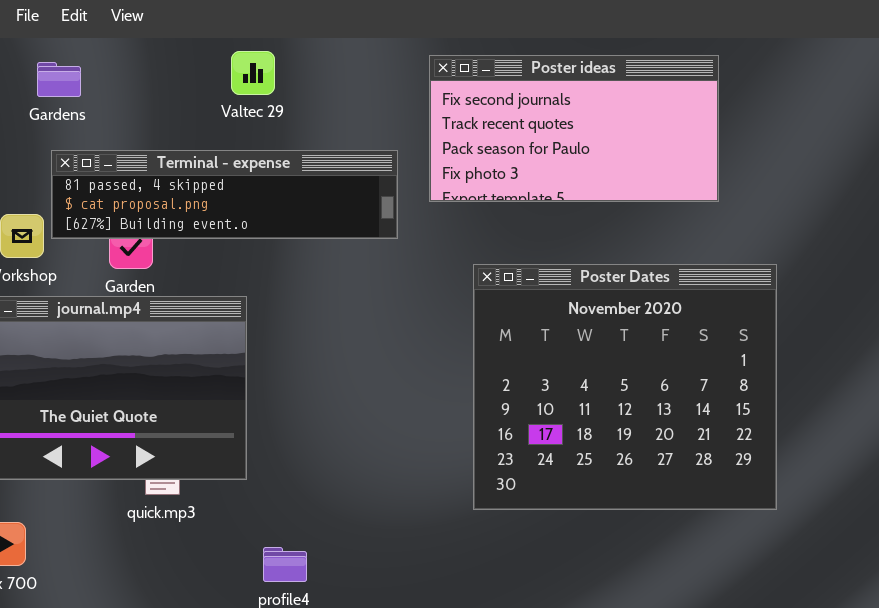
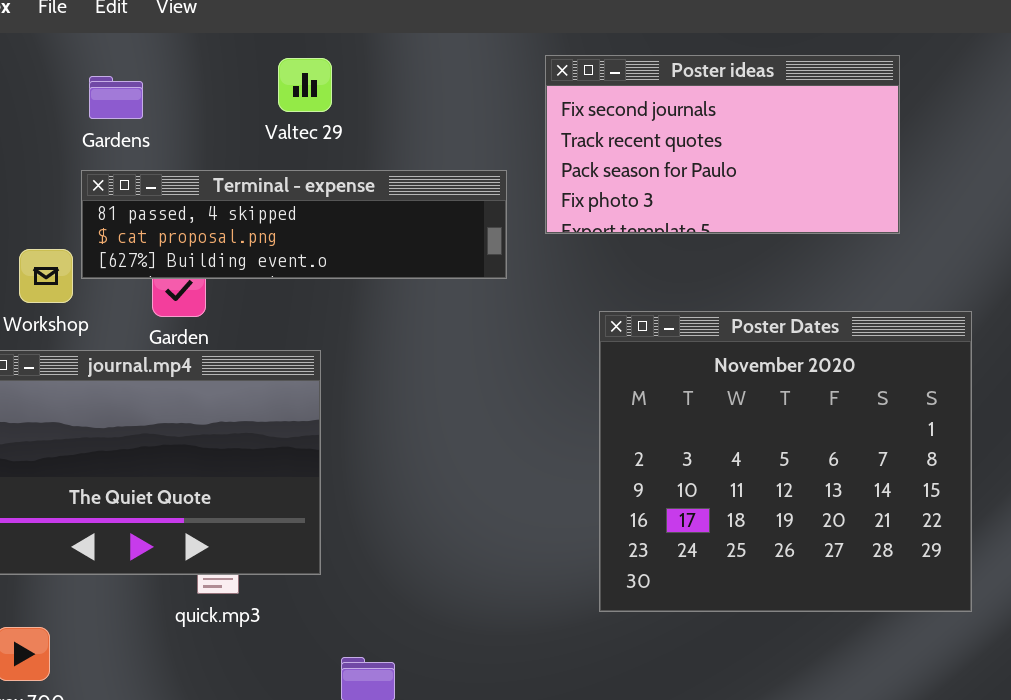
Valtec 29: [231,51,275,95] -> [278,58,332,112], moved
Gardens: [37,62,81,97] -> [89,76,143,119], moved

